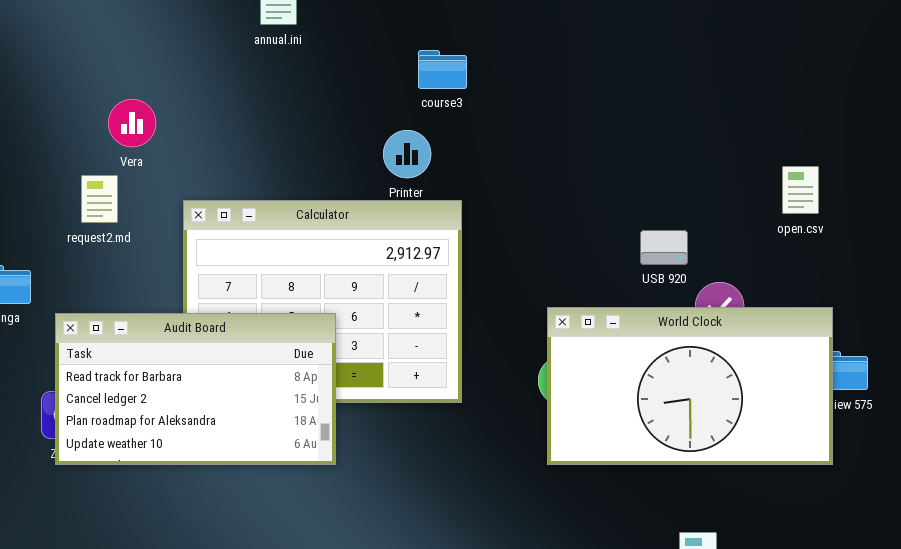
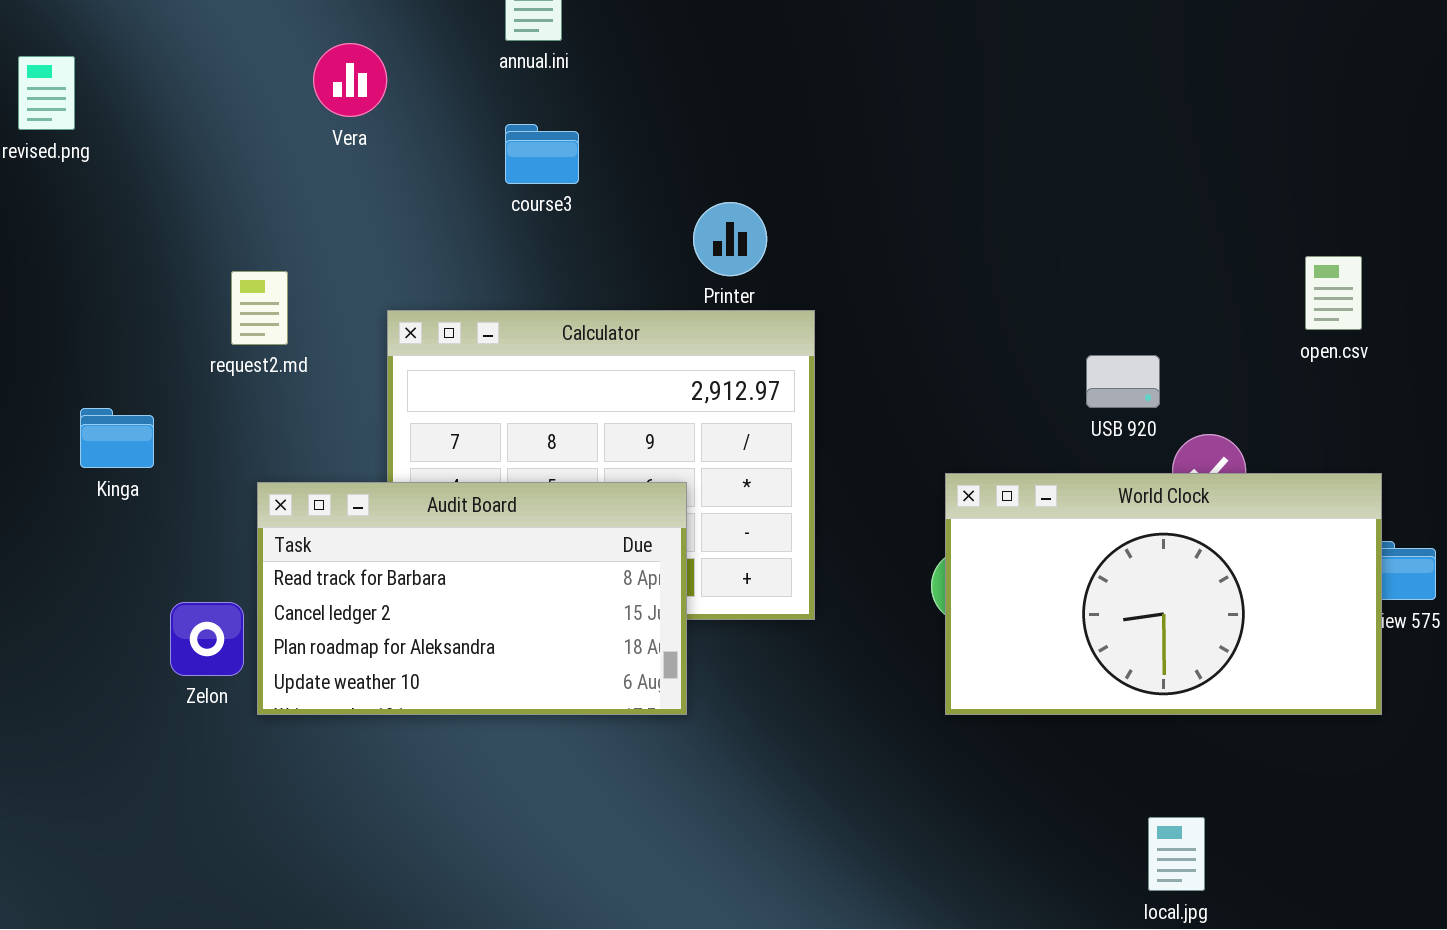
course3: [418,50,467,89] -> [505,124,579,184], moved
Vera: [108,99,156,147] -> [313,43,387,117], moved
Audit Board: [55,313,336,465] -> [257,482,687,715], moved

